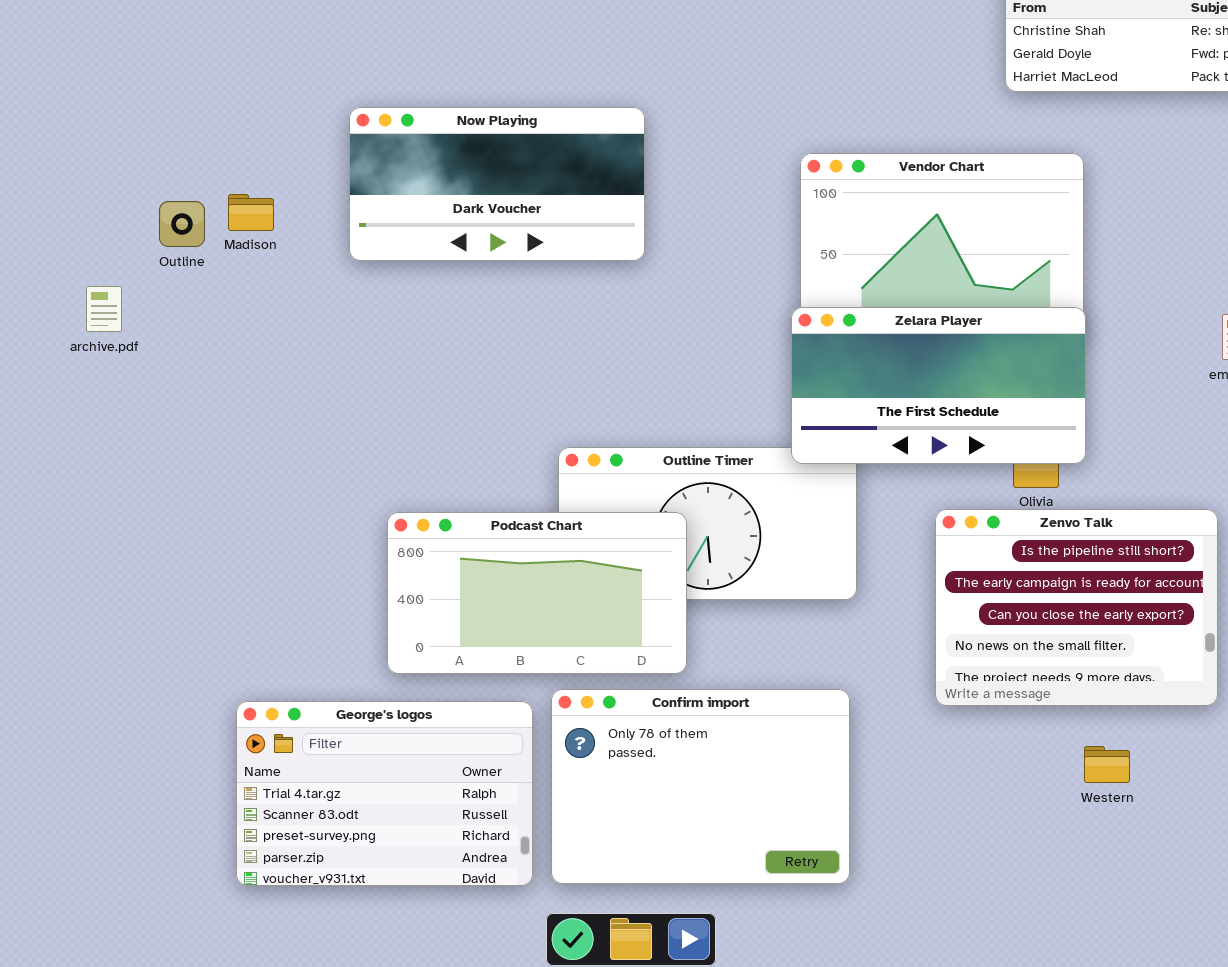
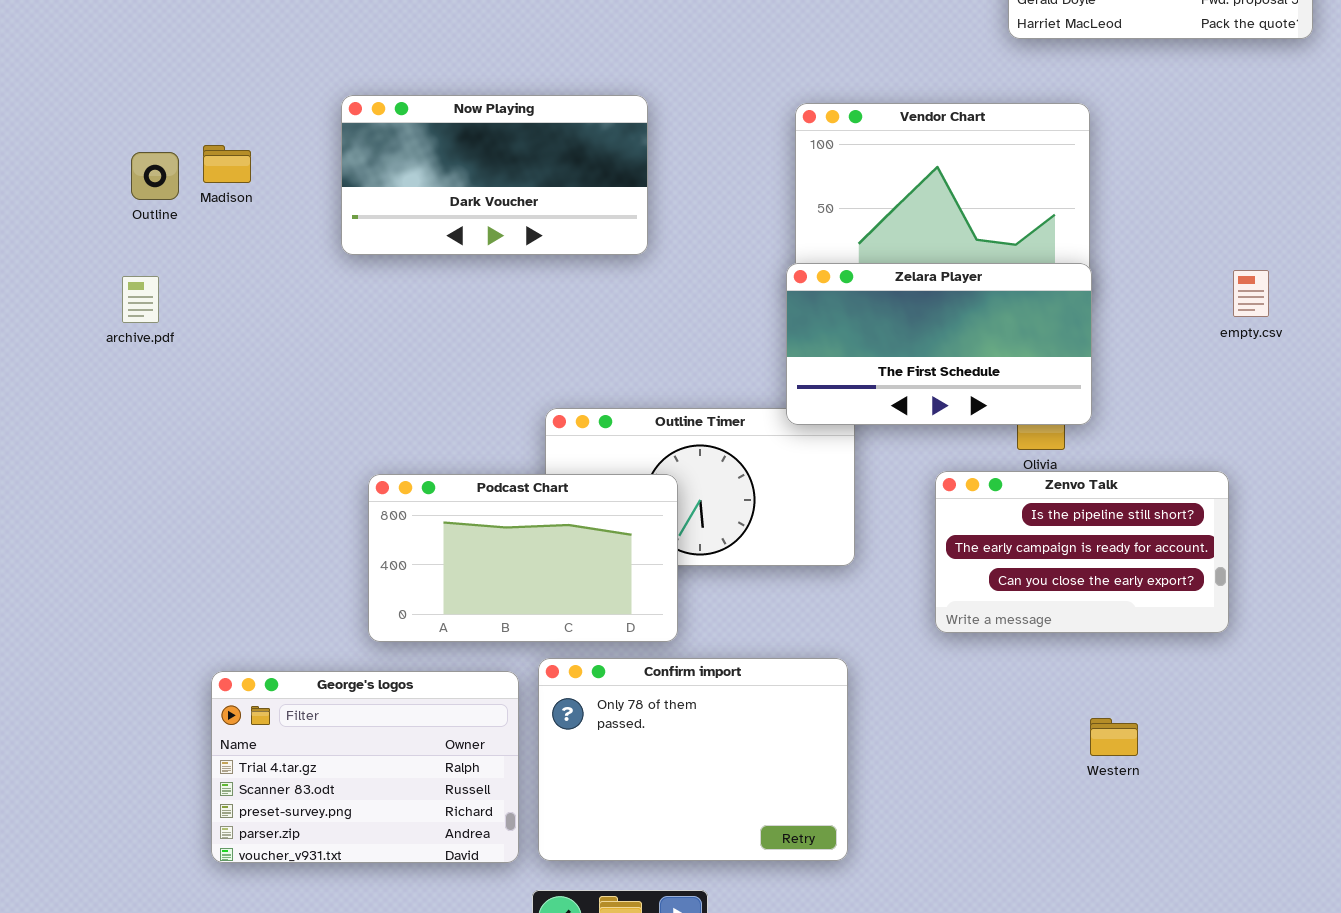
Now Playing: [349,107,645,261] -> [341,95,648,255], moved
archive.pdf: [86,286,122,332] -> [122,276,159,323], moved
Zenvo Talk: [935,509,1218,706] -> [935,471,1229,633], resized

